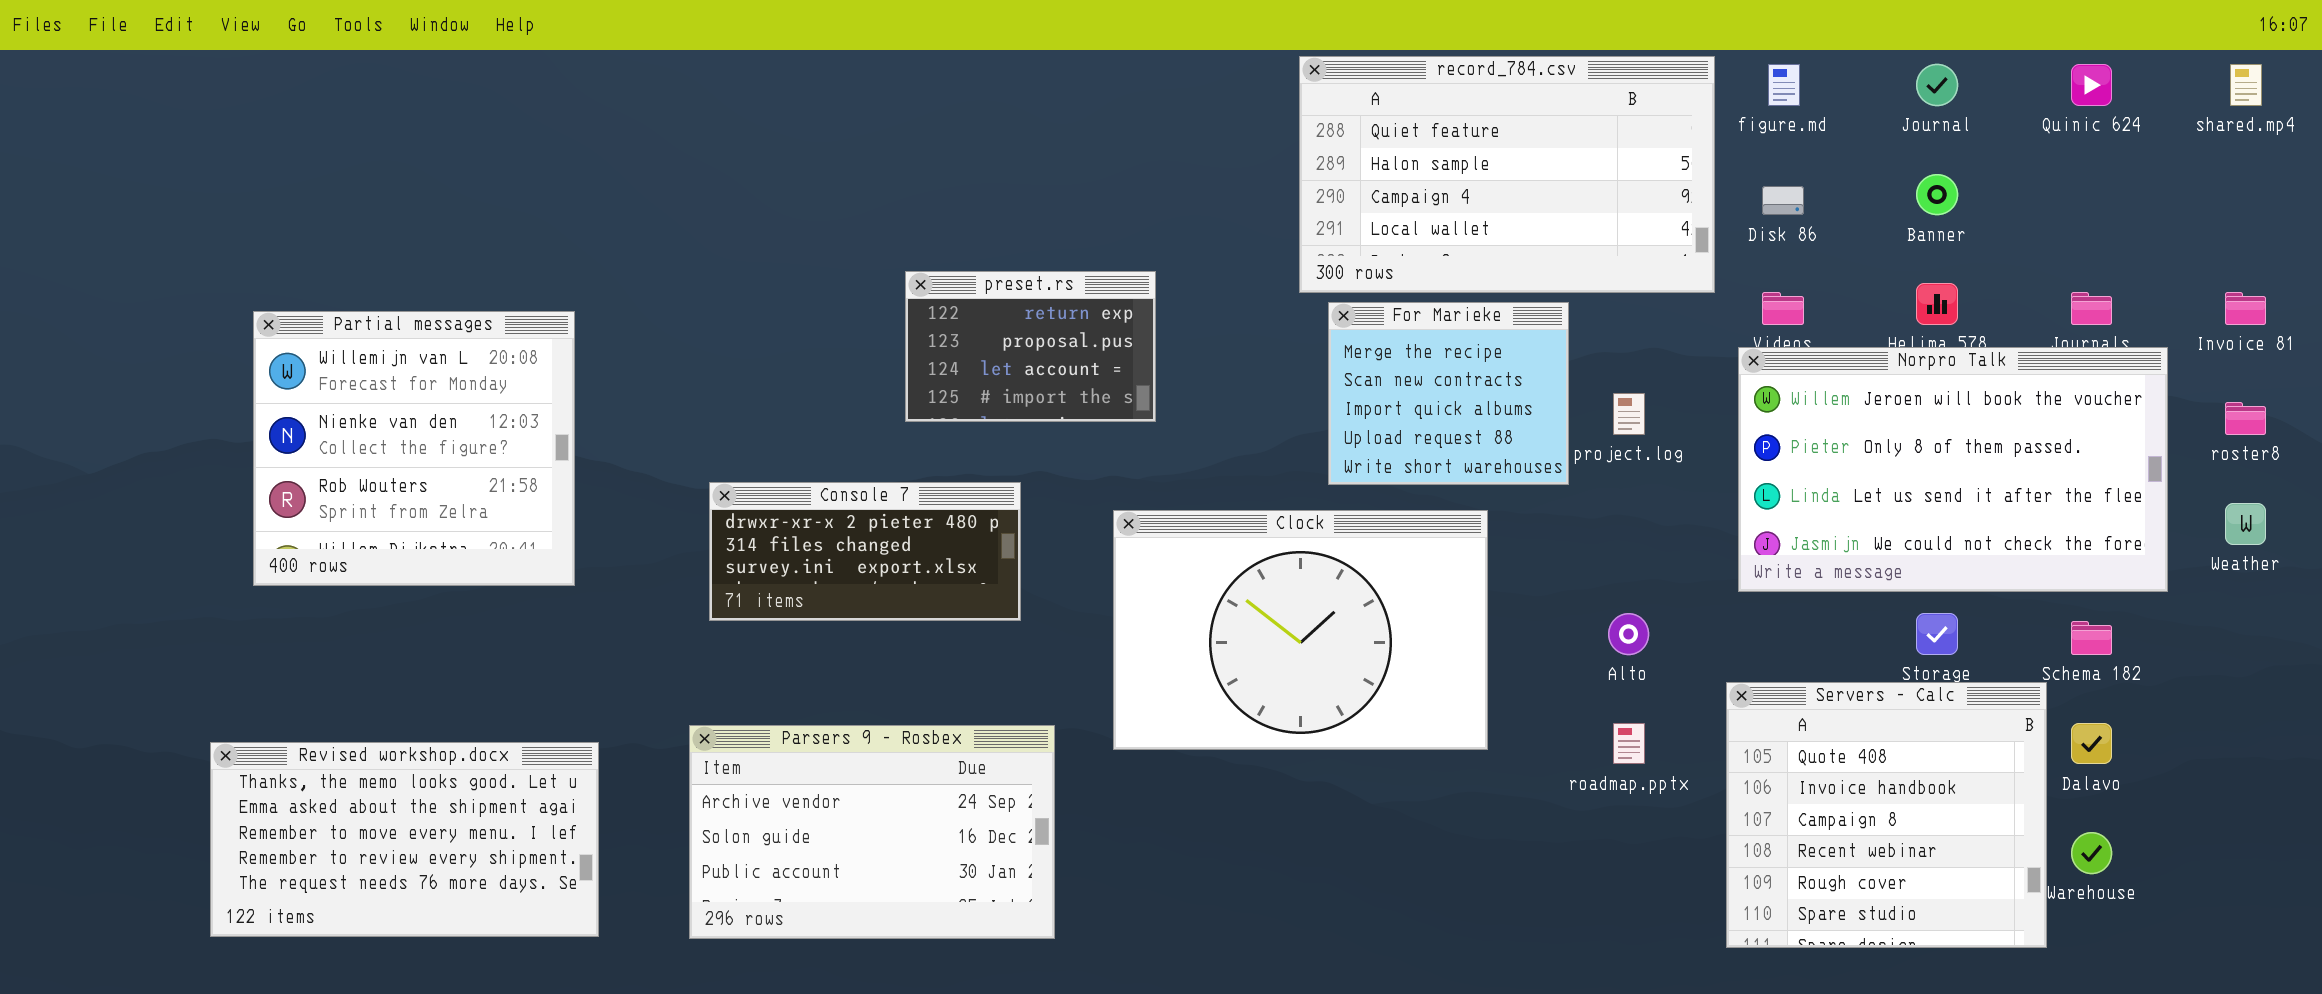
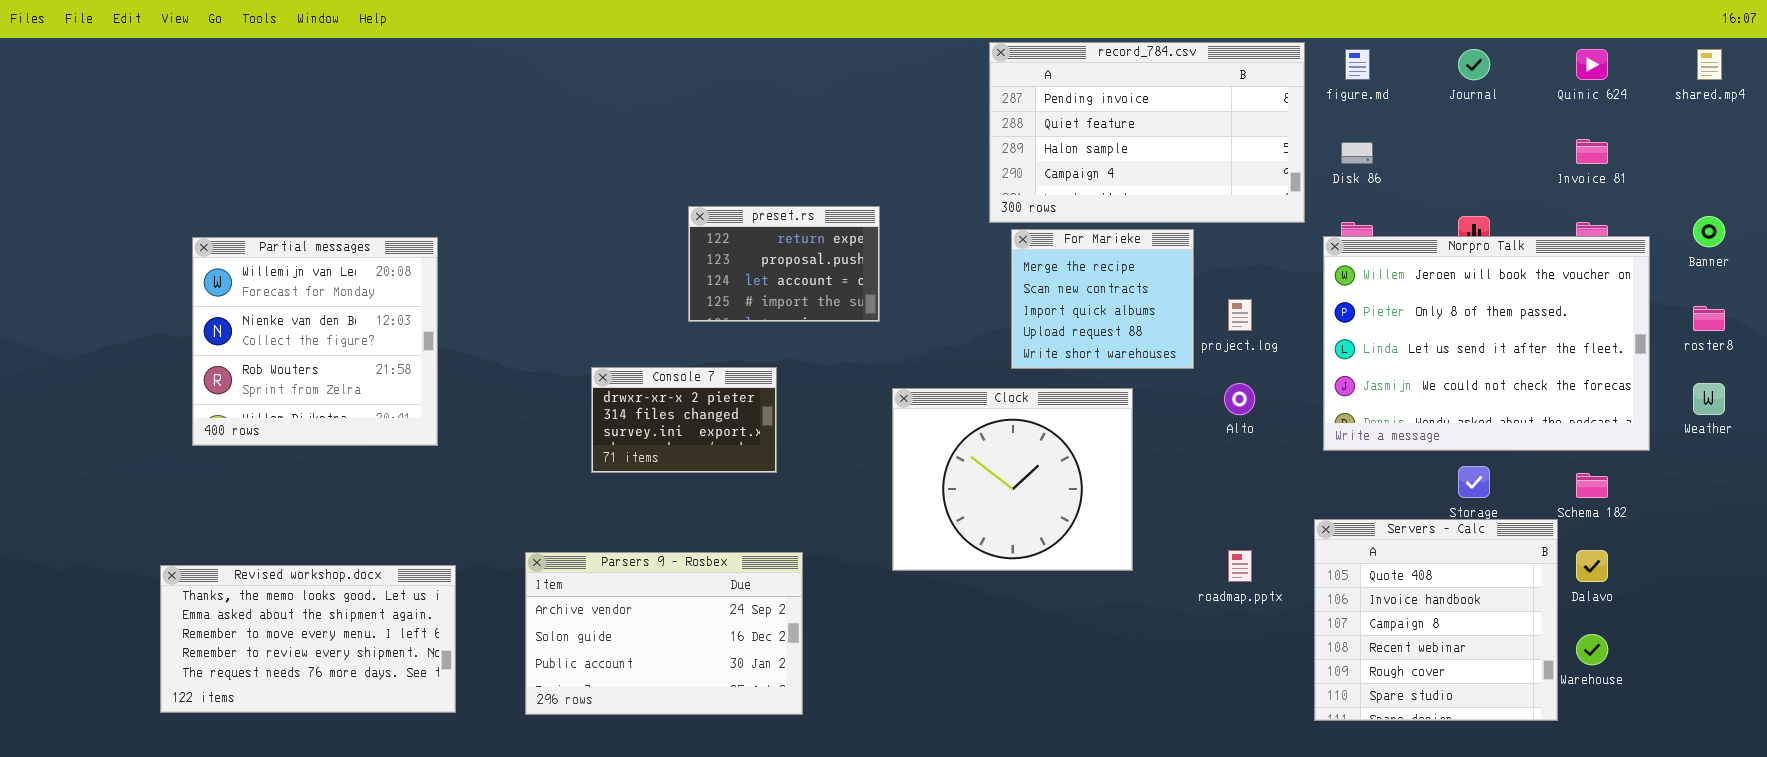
record_784.csv: [1299,56,1715,293] -> [989,42,1305,223], scrolled up 1 row
Banner: [1916,174,1958,215] -> [1693,216,1725,247], moved
Invoice 81: [2225,292,2266,325] -> [1576,139,1608,164], moved
Norpro Talk: [1738,347,2168,592] -> [1323,236,1650,451], resized
Console 7: [709,482,1021,621] -> [591,367,777,473], resized
Clock: [1113,510,1488,750] -> [892,388,1133,571], resized
Alto: [1608,613,1649,655] -> [1224,383,1255,415], moved

